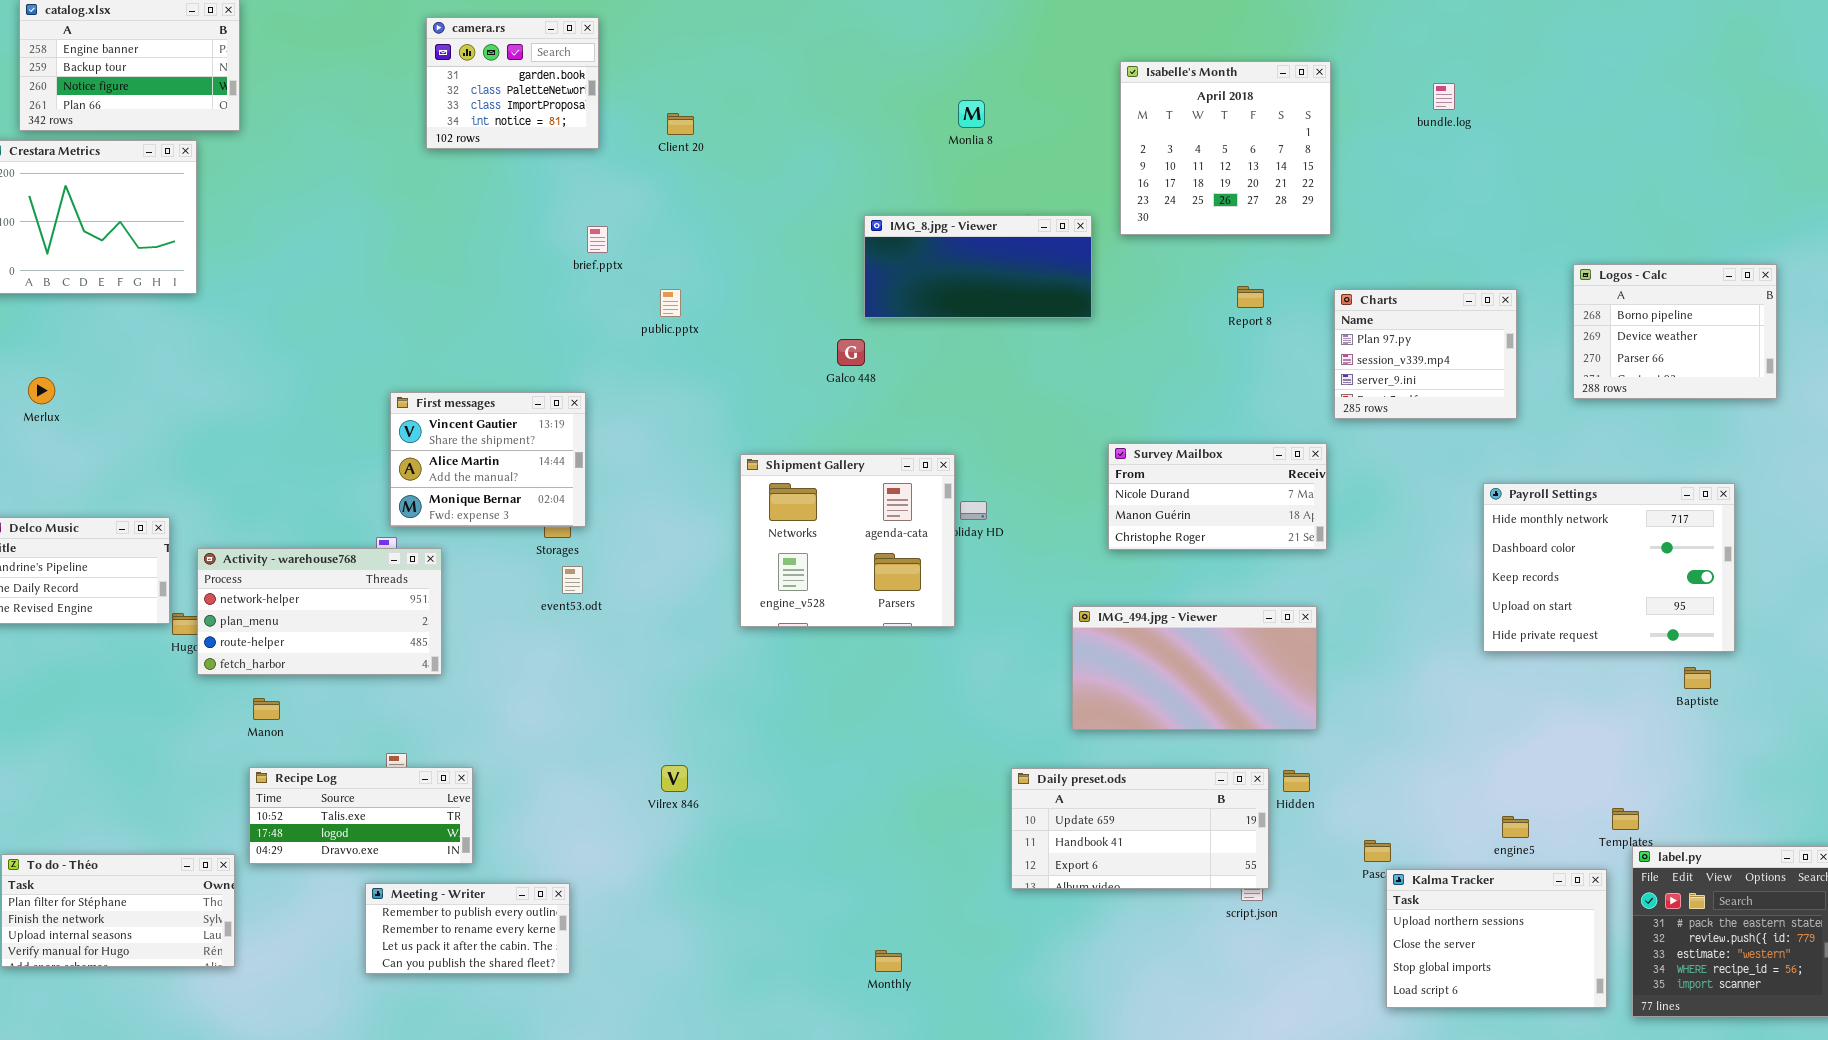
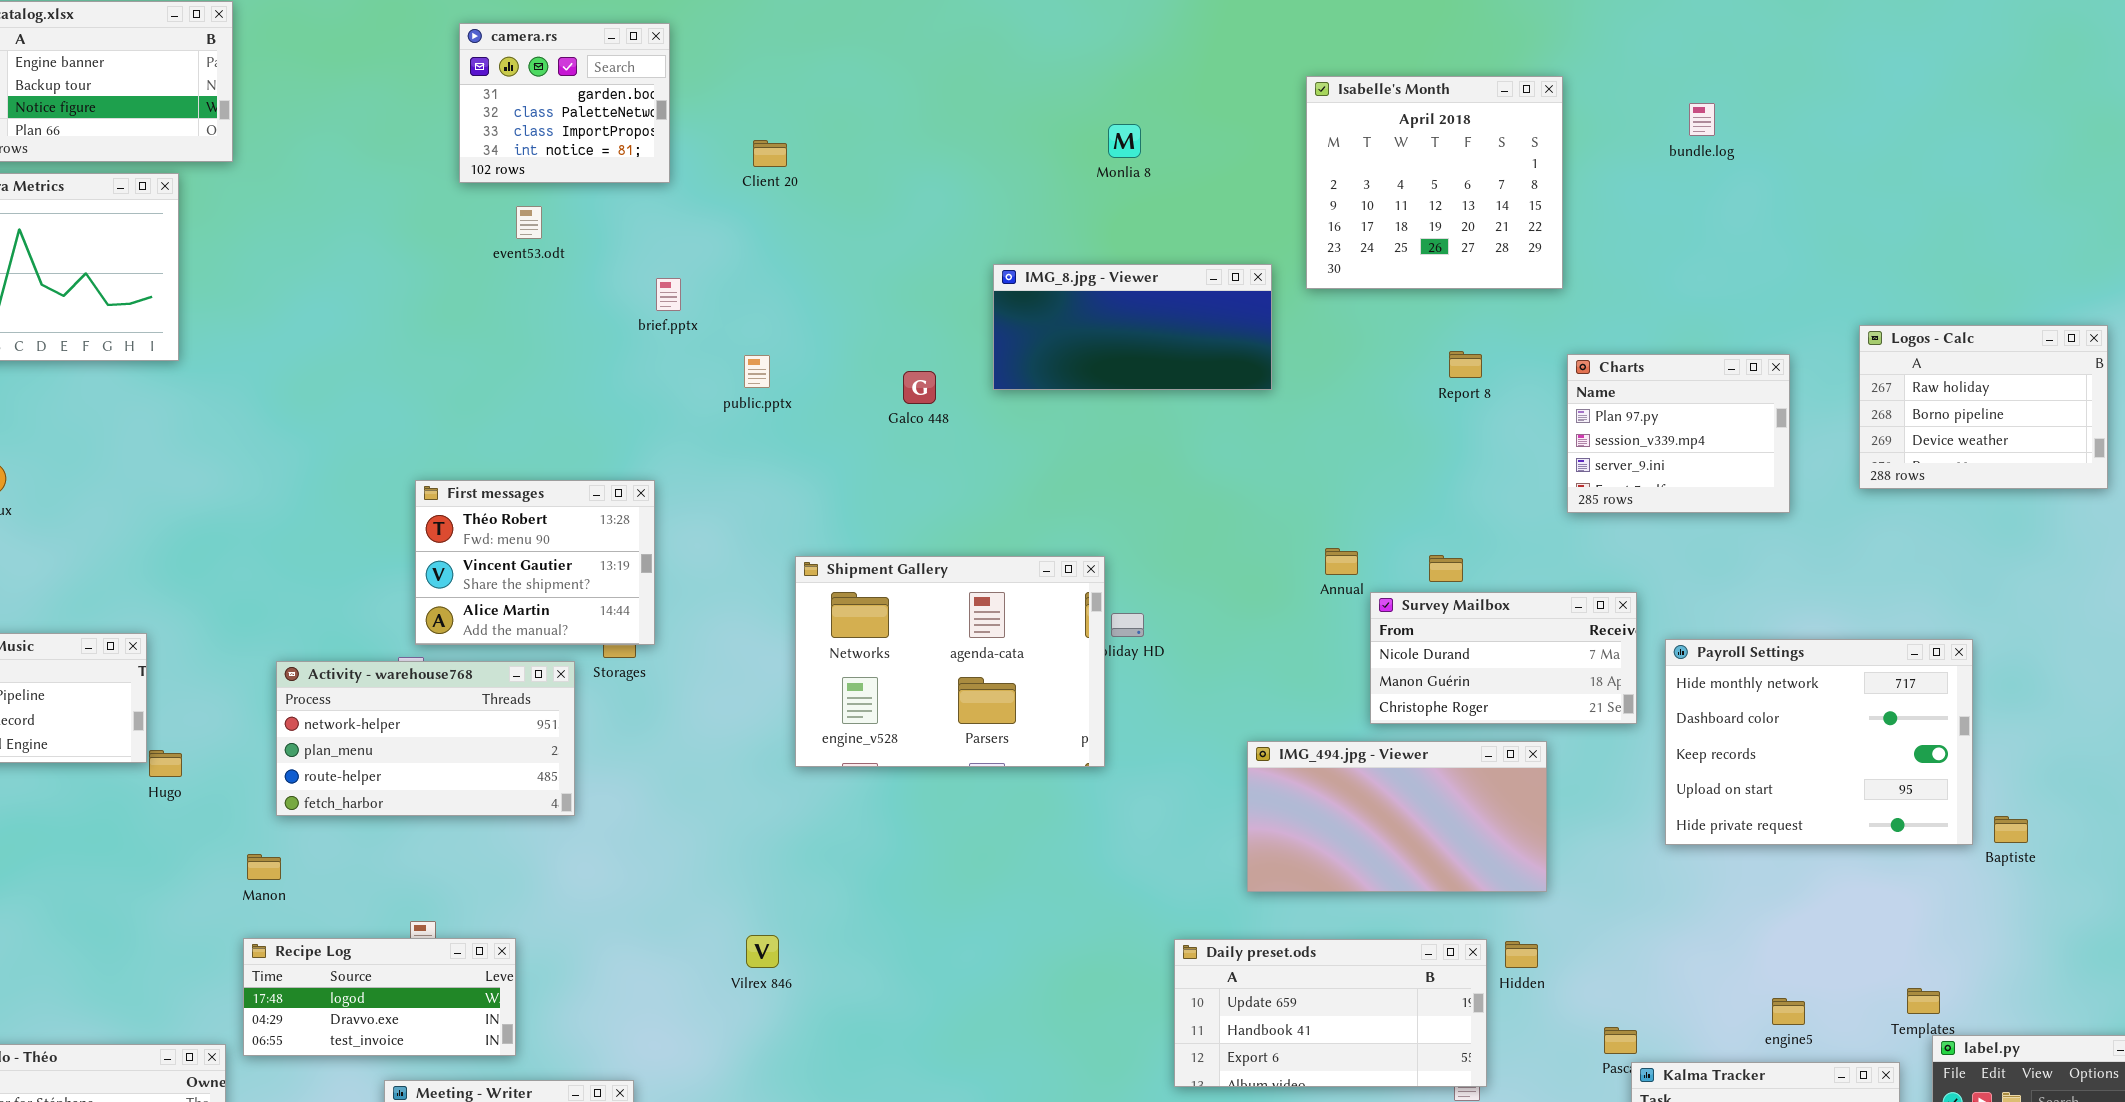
Logos - Calc: [1573,264,1777,399] -> [1859,325,2108,489], scrolled up 1 row
Galco 448: [837,339,865,366] -> [903,371,936,404], moved
First messages: [390,392,586,527] -> [415,480,655,645], scrolled up 1 row
Survey Mailbox: [1108,443,1327,550] -> [1370,592,1637,724], moved
Shipment Gallery: [740,454,955,627] -> [795,556,1105,767], resized
Payroll Settings: [1483,483,1735,652] -> [1665,639,1973,845], moved
Activity - warehouse768: [197,548,442,675] -> [276,661,575,816], moved
event53.odt: [562,566,583,594] -> [516,206,542,239], moved
Recipe Log: [249,767,473,864] -> [243,938,516,1056], scrolled down 1 row

